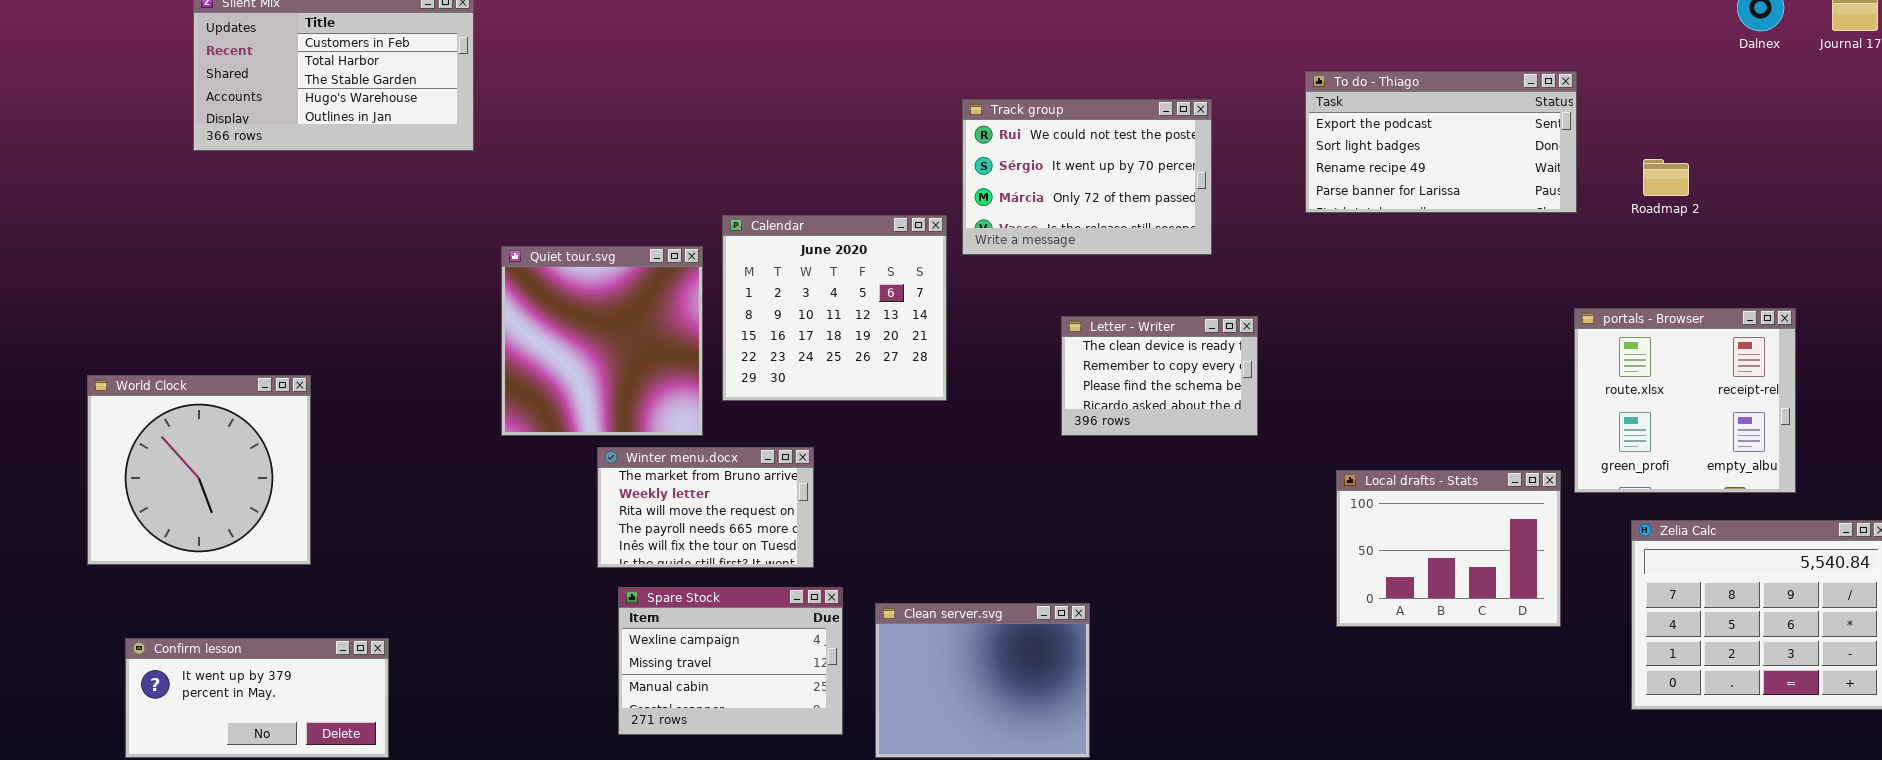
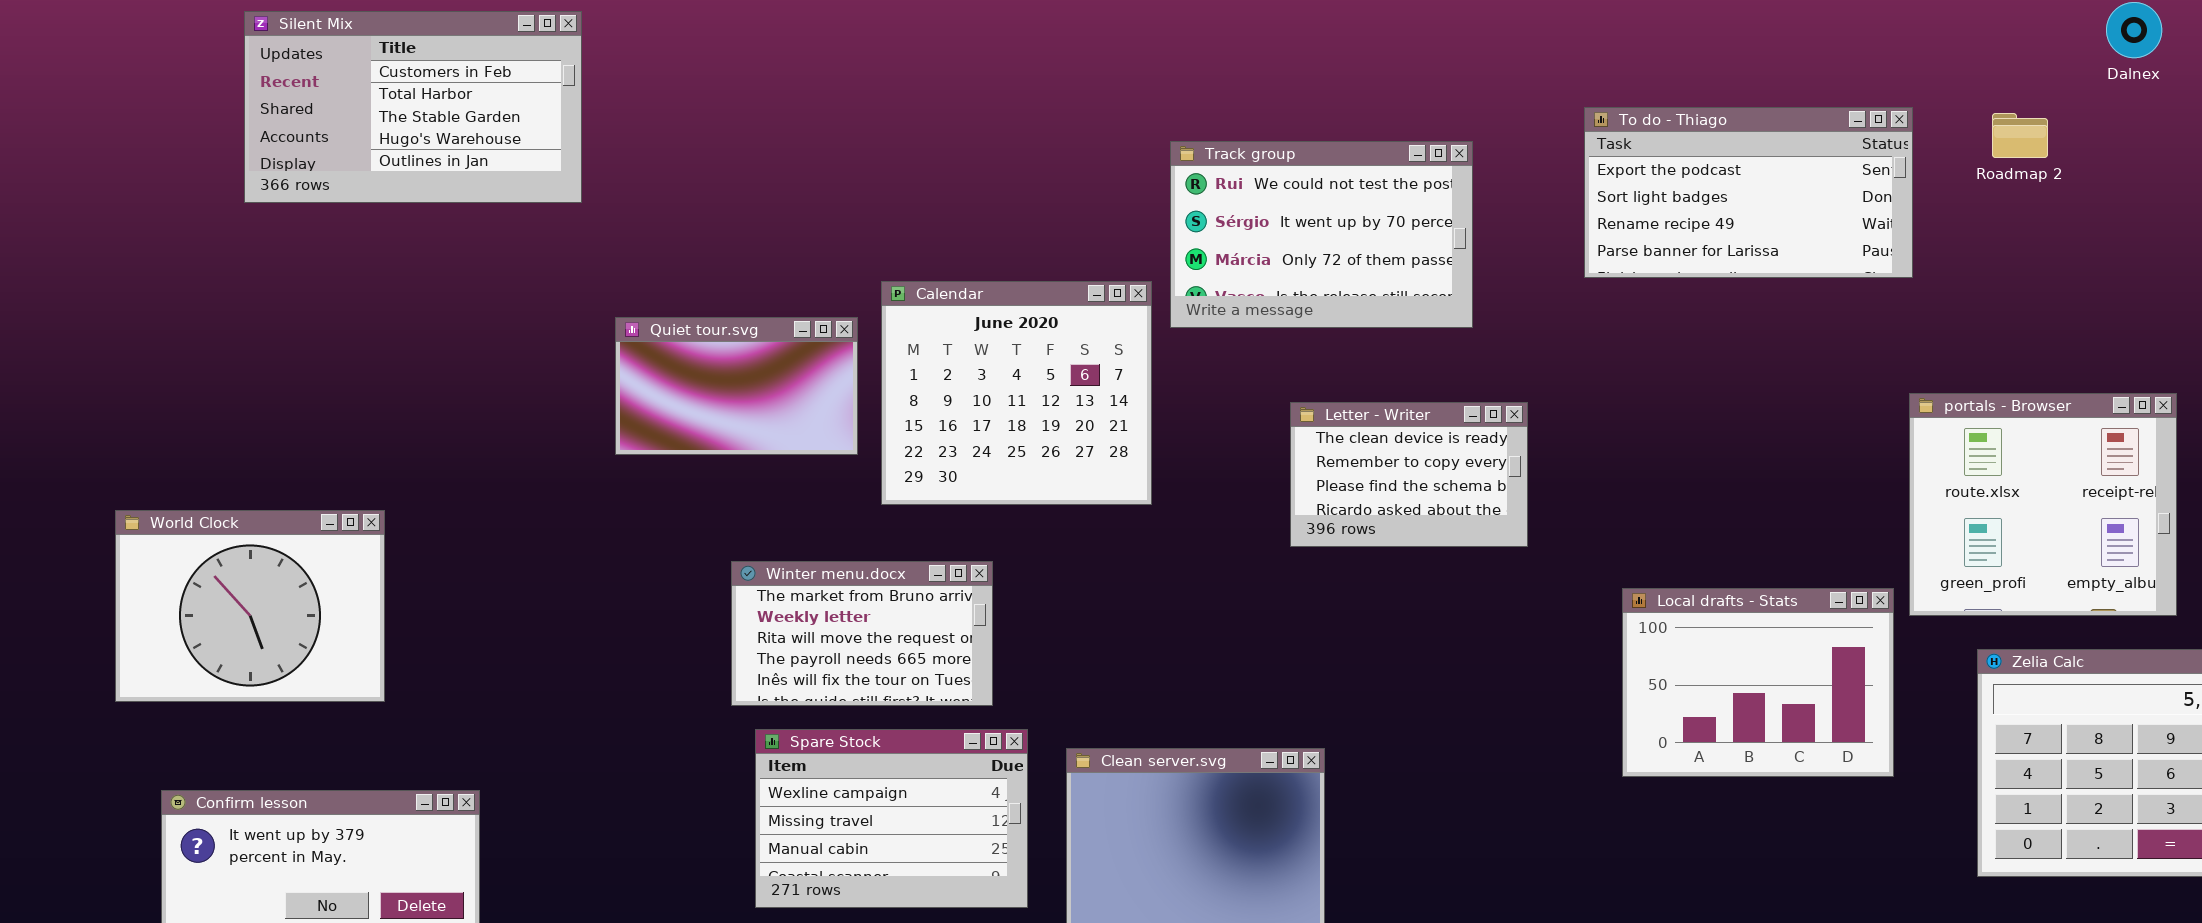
Roadmap 2: [1643,159,1689,196] -> [1992,113,2048,158], moved
Quiet tour.svg: [501,246,703,436] -> [615,317,858,455], resized
World Clock: [87,375,311,565] -> [115,510,385,702], resized

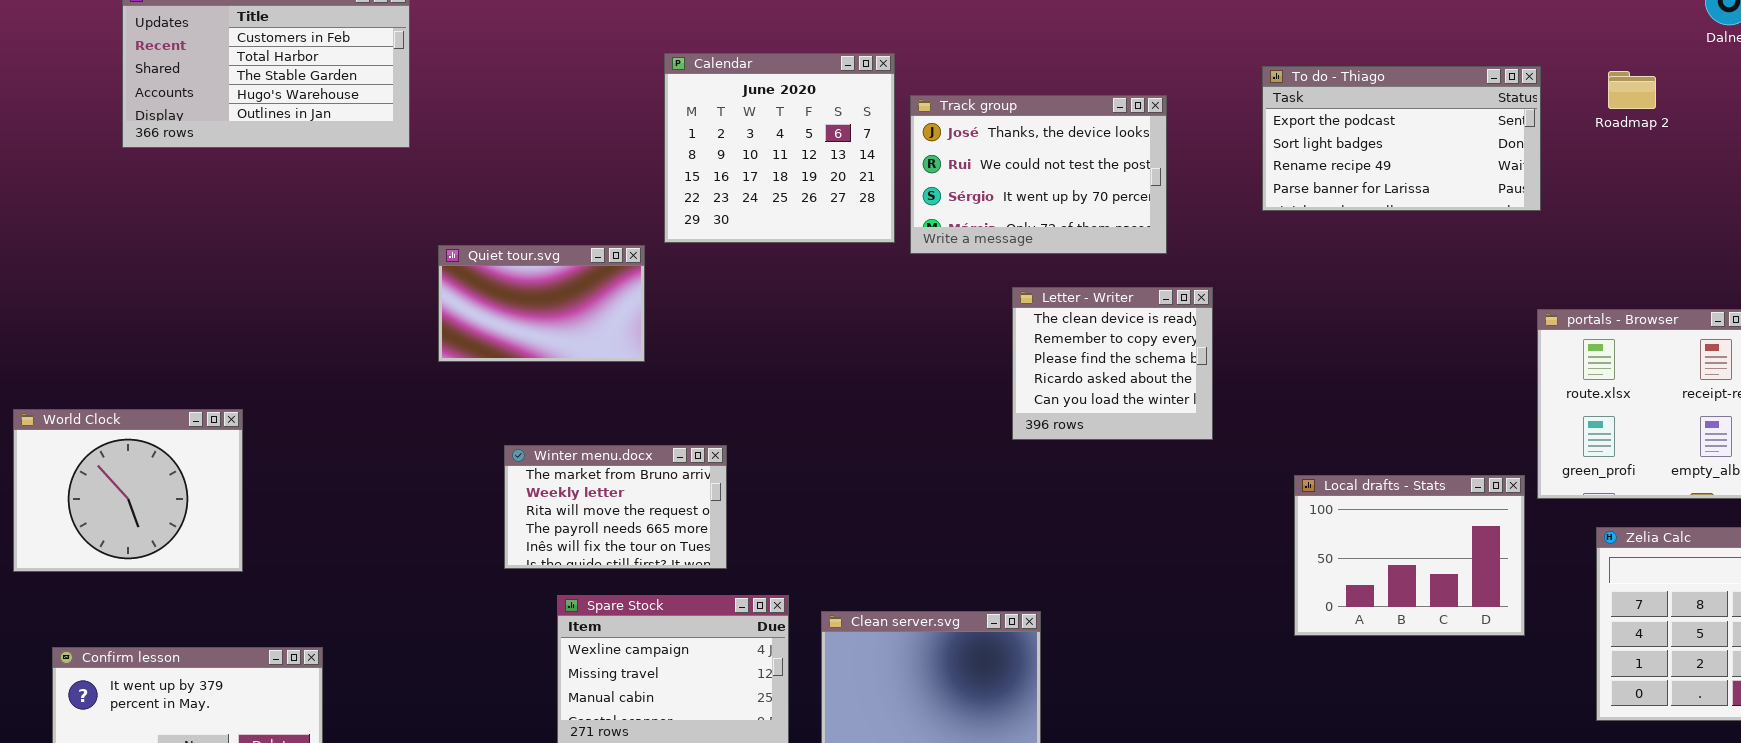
Track group: [1170,141,1473,328] -> [910,95,1167,254], scrolled up 1 row
Calendar: [881,281,1152,505] -> [664,53,895,243], moved
Letter - Writer: [1290,402,1528,547] -> [1012,287,1213,440], resized
Winter menu.docx: [731,561,993,706] -> [504,445,727,569], moved

